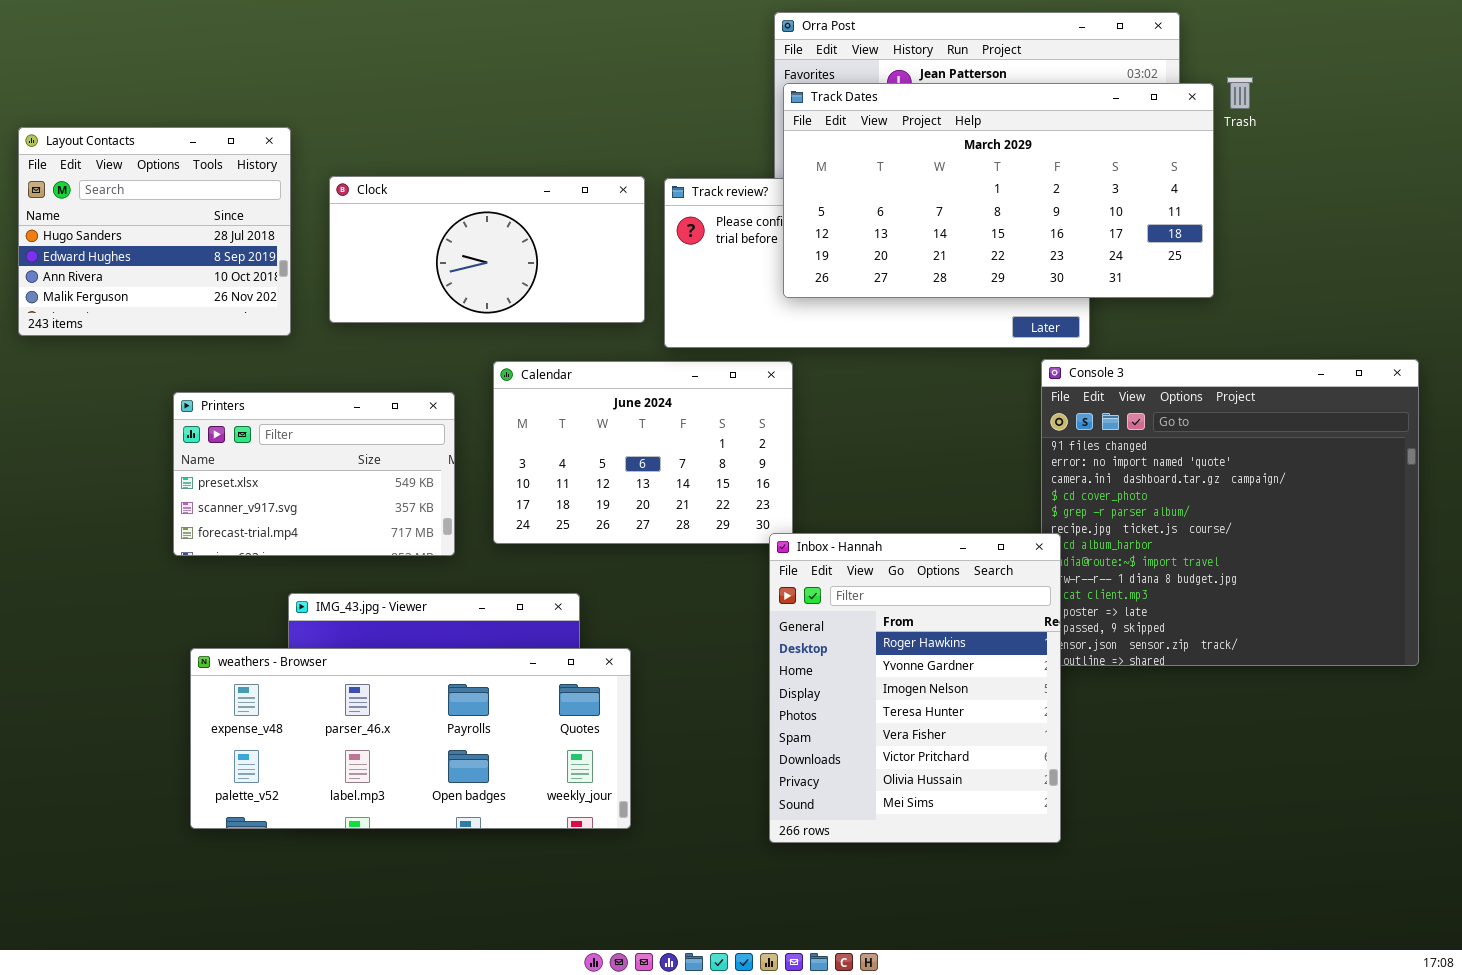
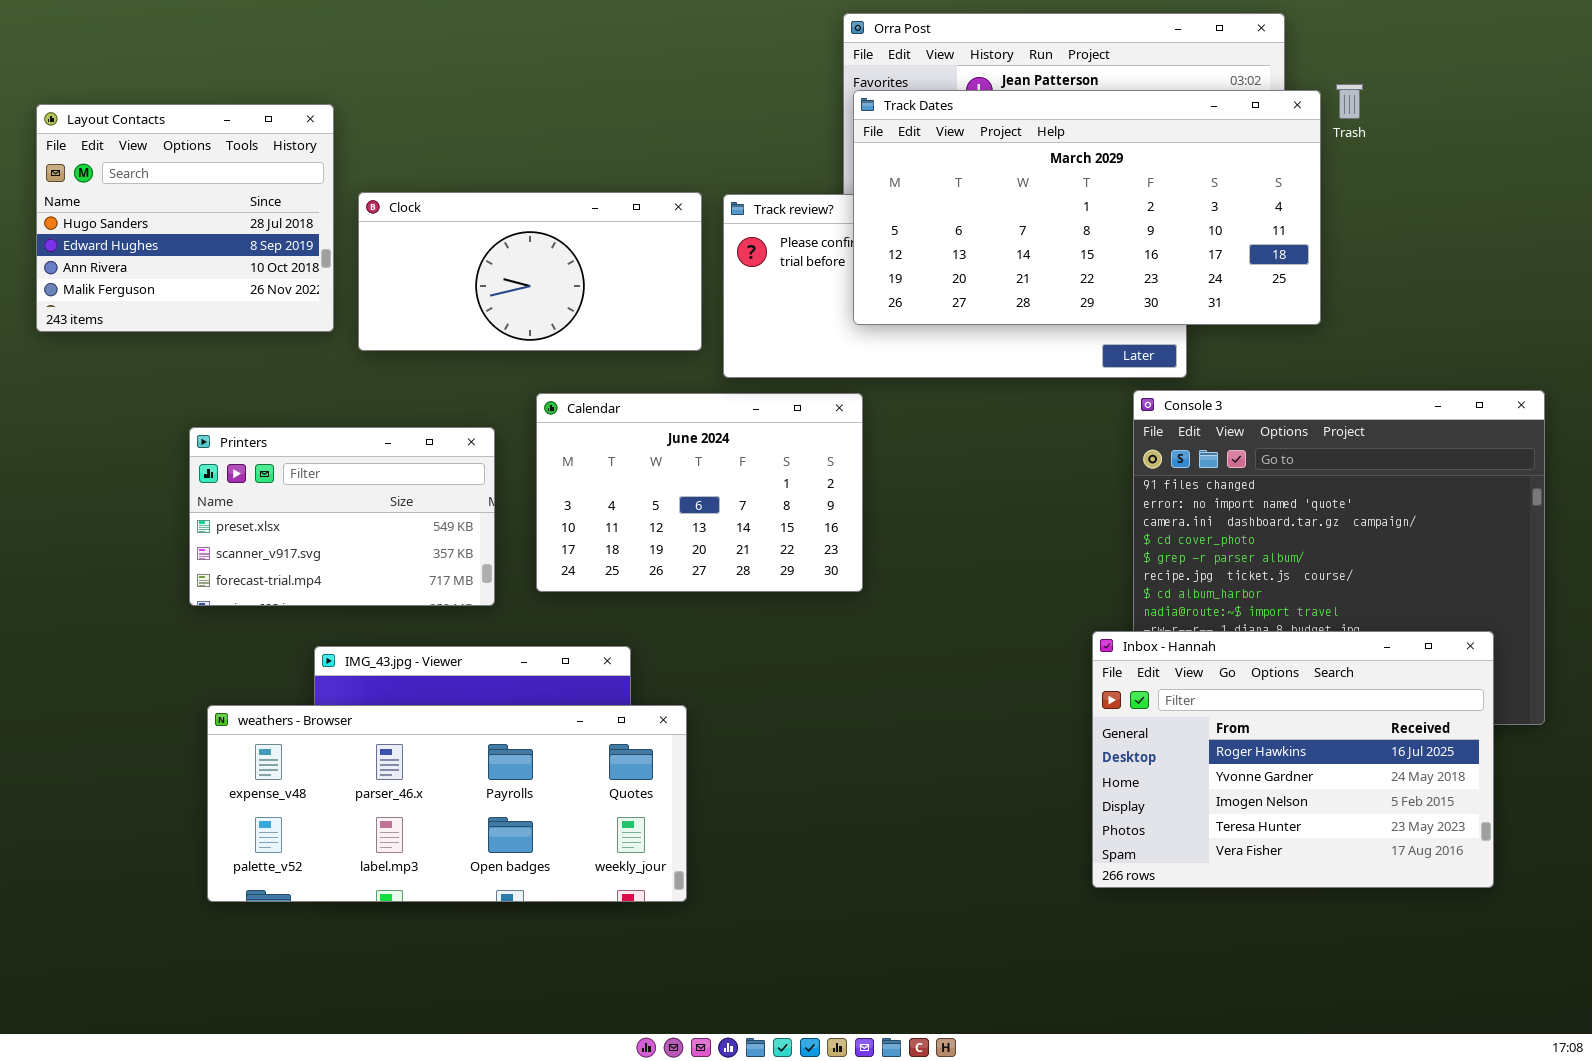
Layout Contacts: [18,127,291,336] -> [36,104,334,332], moved
Inbox - Hannah: [769,533,1061,843] -> [1092,631,1494,888], moved, resized

